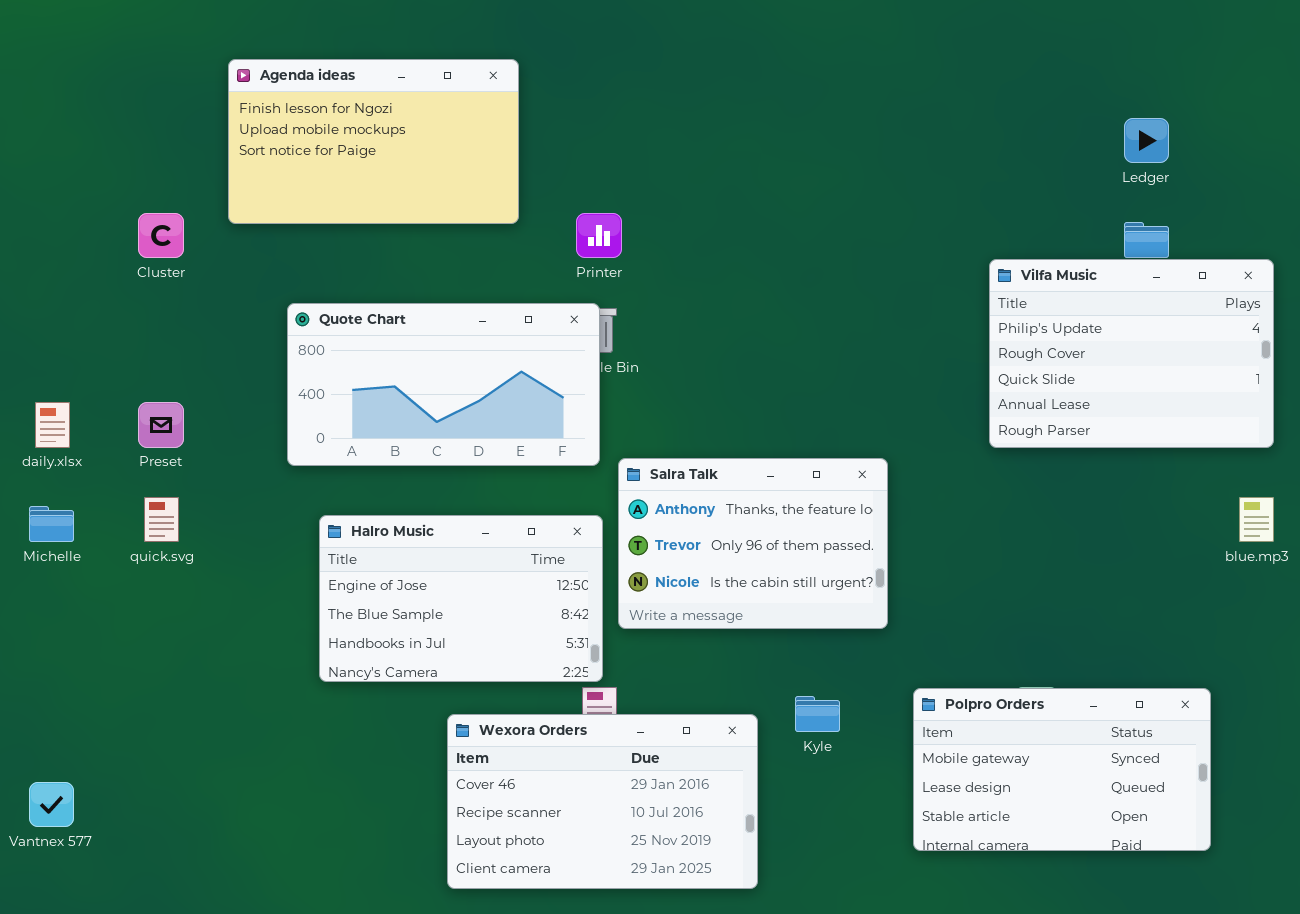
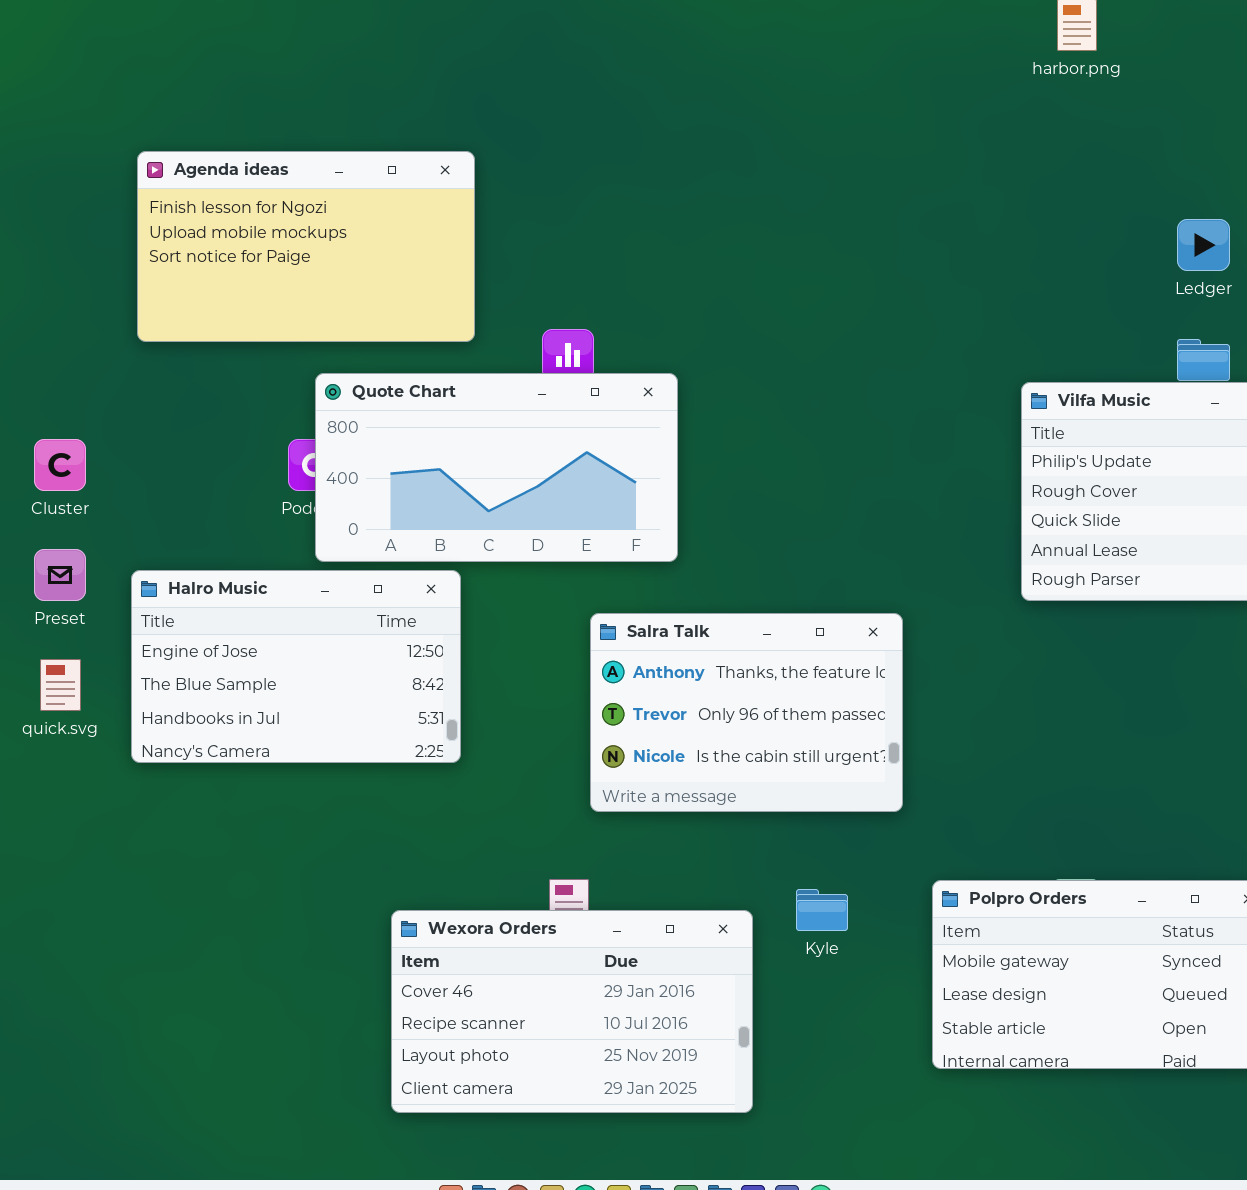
Cluster: [138,213,184,258] -> [34,439,86,491], moved
Quote Chart: [287,303,600,466] -> [315,373,678,562], moved
Halro Music: [319,515,603,682] -> [131,570,461,763], moved

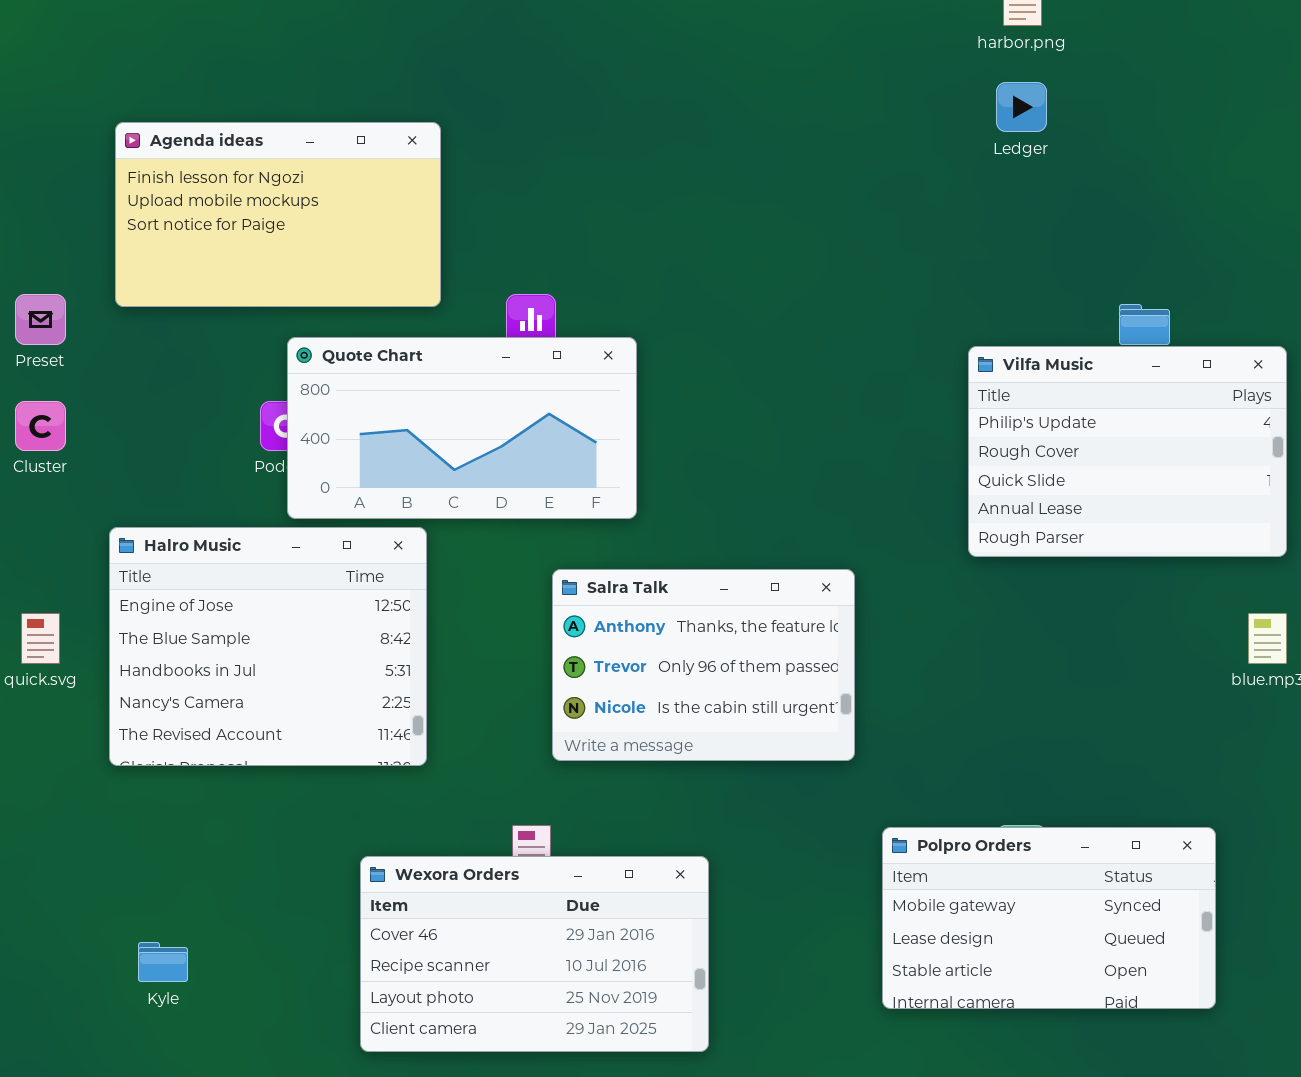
Ledger: [1177,219,1230,271] -> [996,82,1047,132], moved
Preset: [34,549,86,601] -> [15,294,66,345], moved
Halro Music: [131,570,461,763] -> [109,527,427,766], resized
Kyle: [796,889,848,931] -> [138,942,188,982], moved

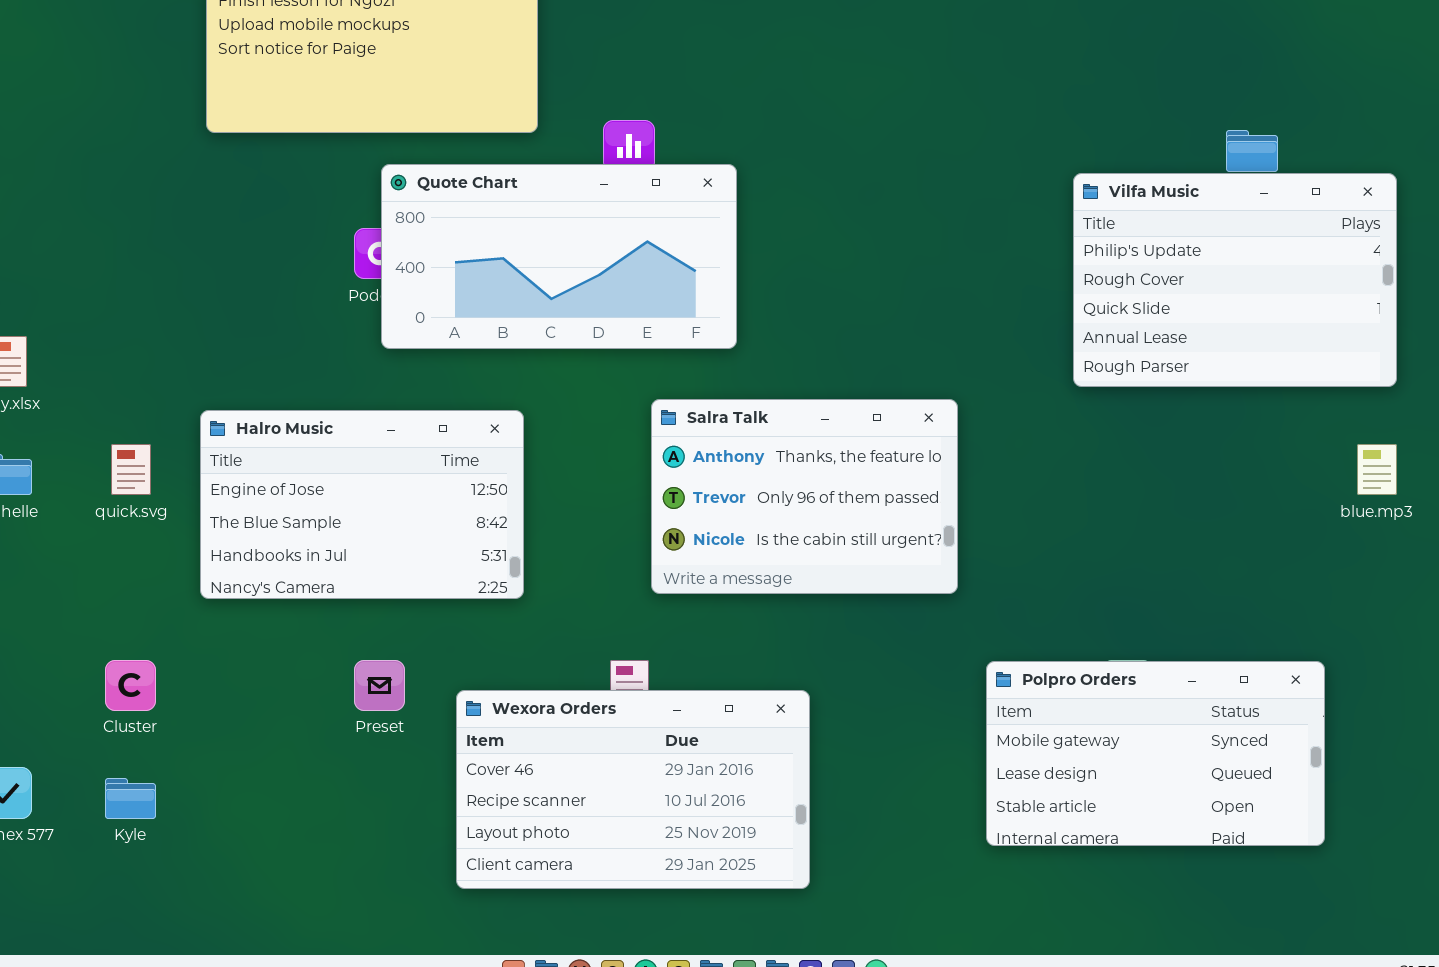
Preset: [15,294,66,345] -> [354,660,405,711], moved
Cluster: [15,401,66,451] -> [105,660,156,711], moved
Halro Music: [109,527,427,766] -> [200,410,524,599], resized
Kyle: [138,942,188,982] -> [105,778,156,819], moved

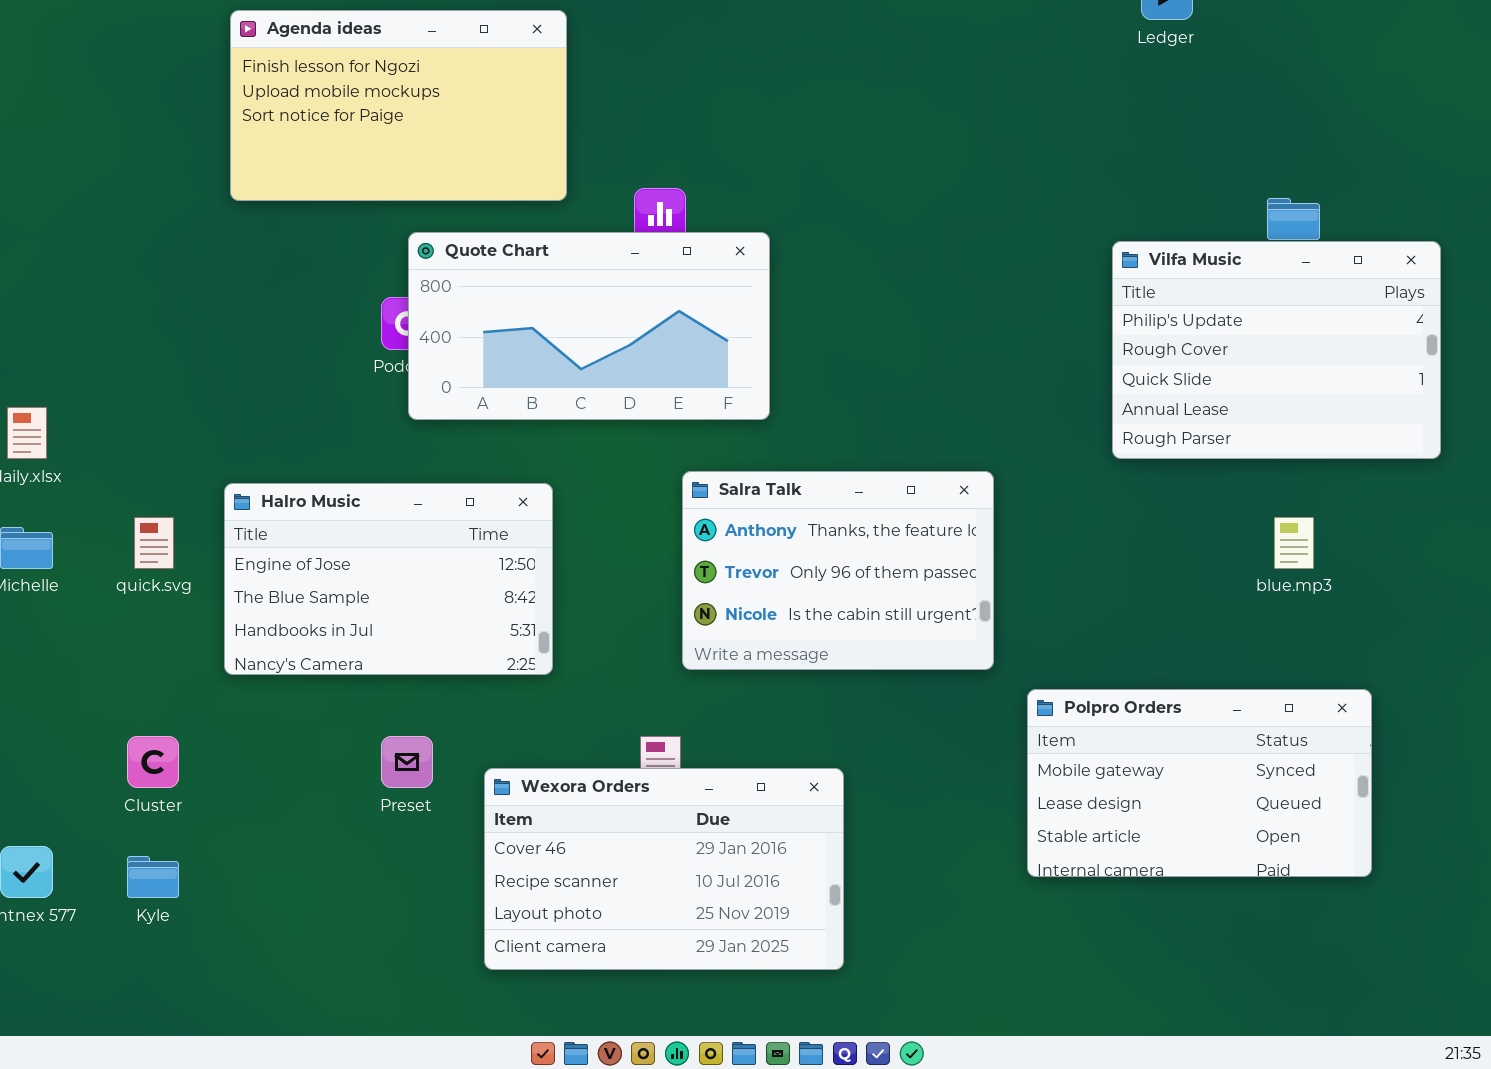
blue.mp3: [1357,444,1397,495] -> [1274,517,1314,569], moved
Polpro Orders: [986,661,1325,846] -> [1027,689,1372,877], moved

